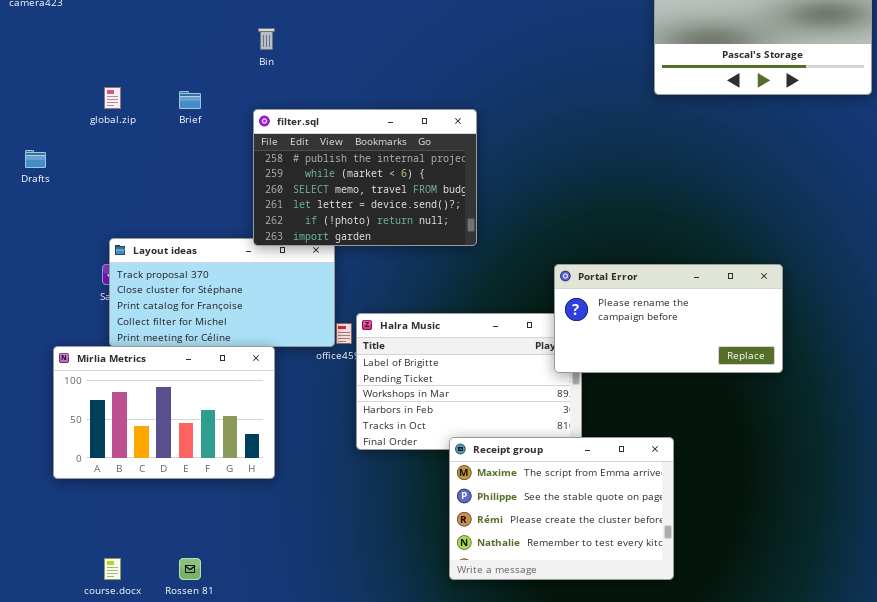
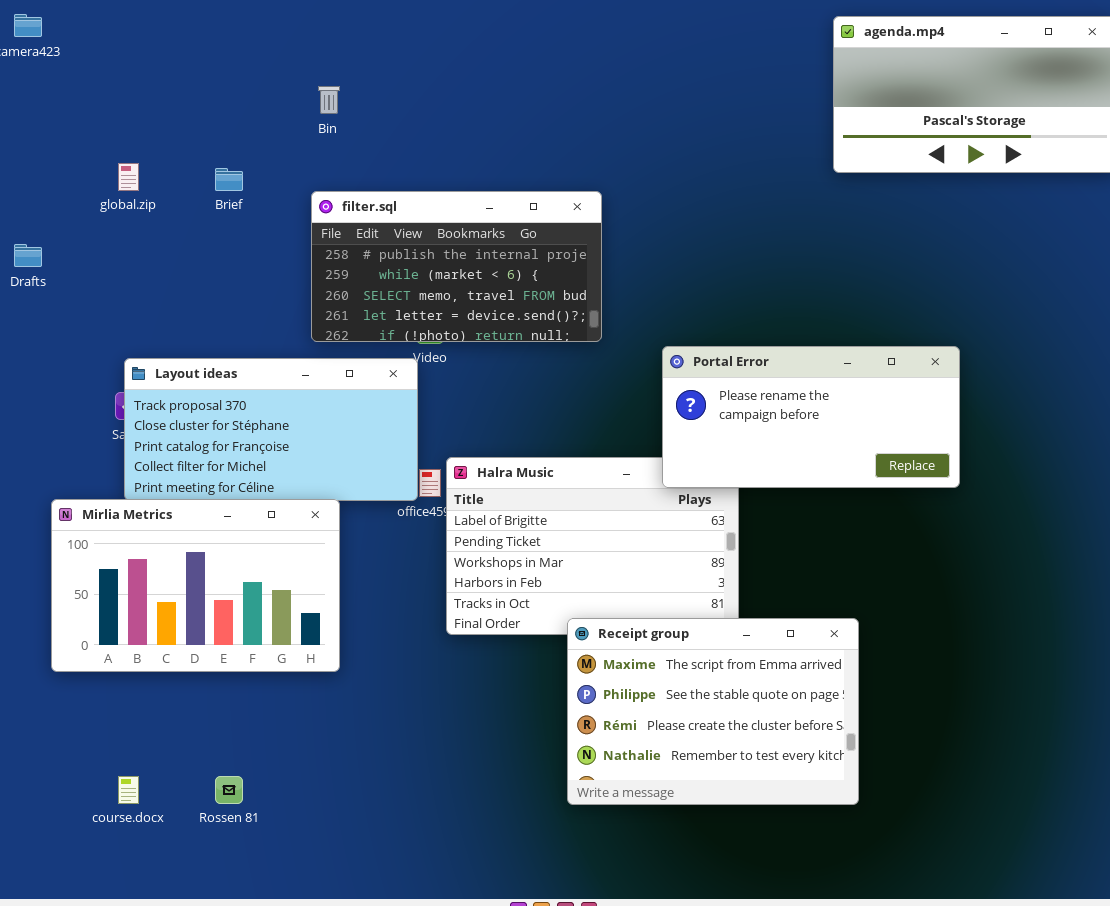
filter.sql: [253,109,477,246] -> [311,191,602,342], resized
Portal Error: [554,264,783,373] -> [662,346,960,488], moved

